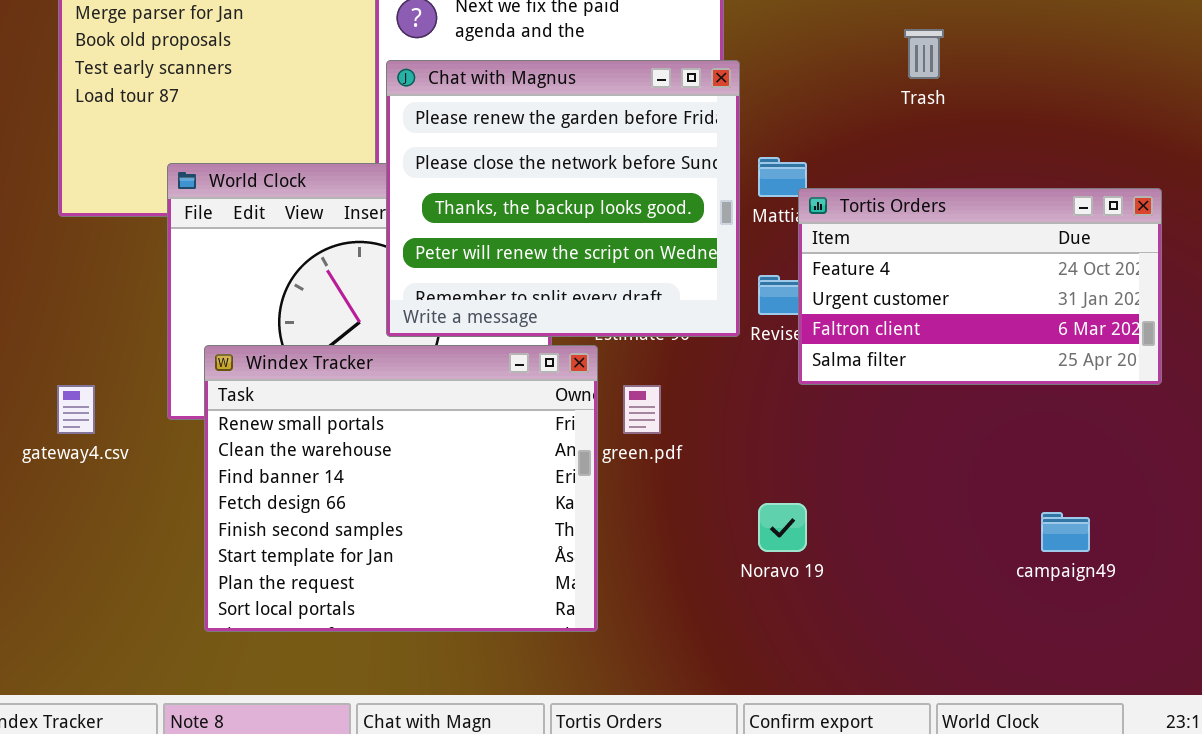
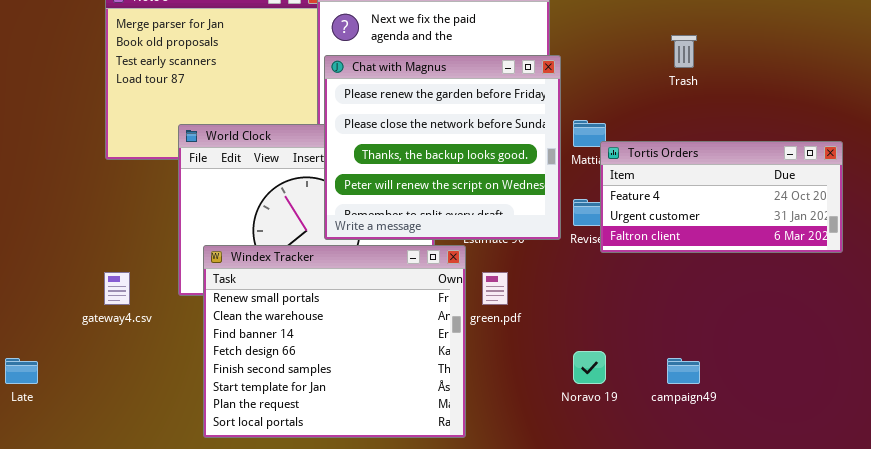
Tortis Orders: [798,188,1162,385] -> [600,141,843,253], resized
campaign49: [1041,512,1090,552] -> [667,358,700,384], moved

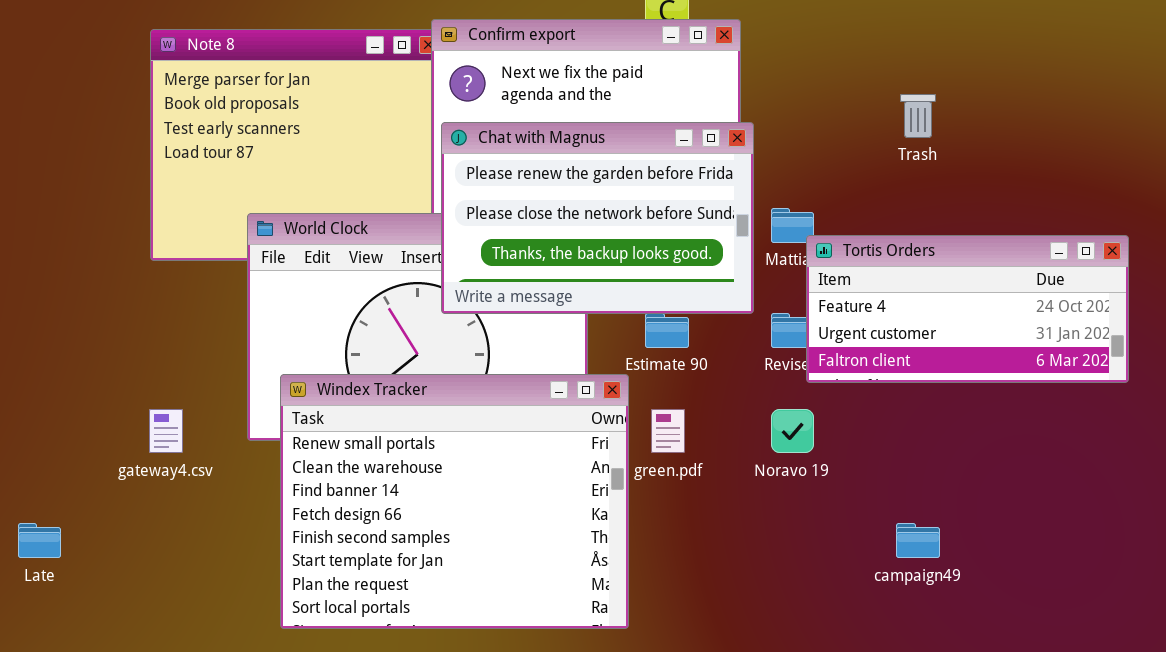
Chat with Magnus: [324,55,561,240] -> [441,122,754,314], resized
Noravo 19: [573,351,606,384] -> [771,409,814,453], moved

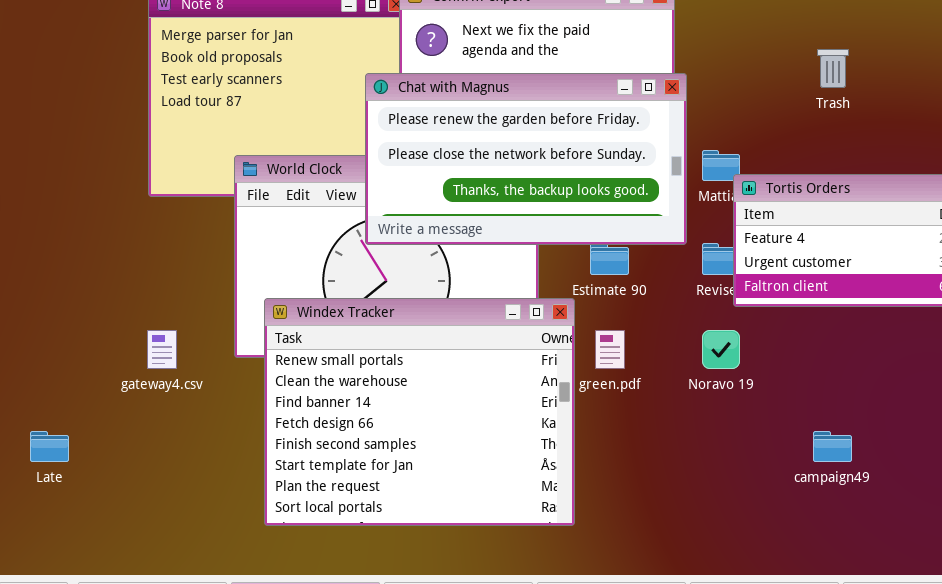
Chat with Magnus: [441,122,754,314] -> [365,73,687,245], resized

